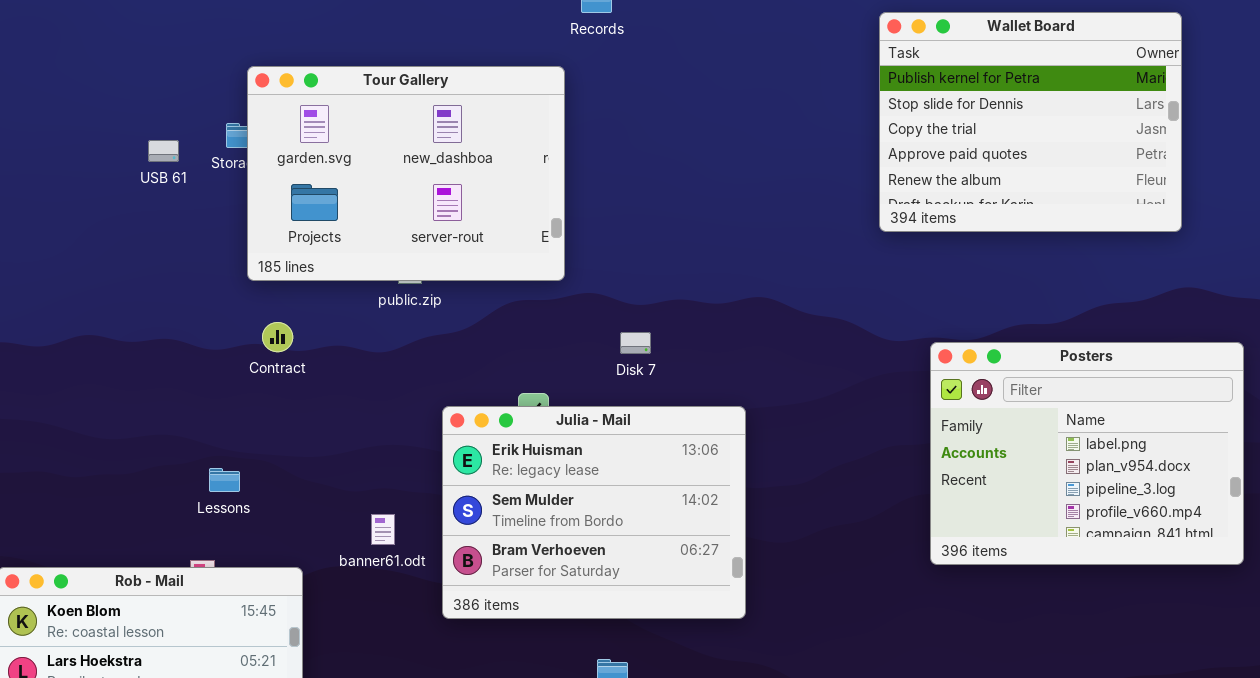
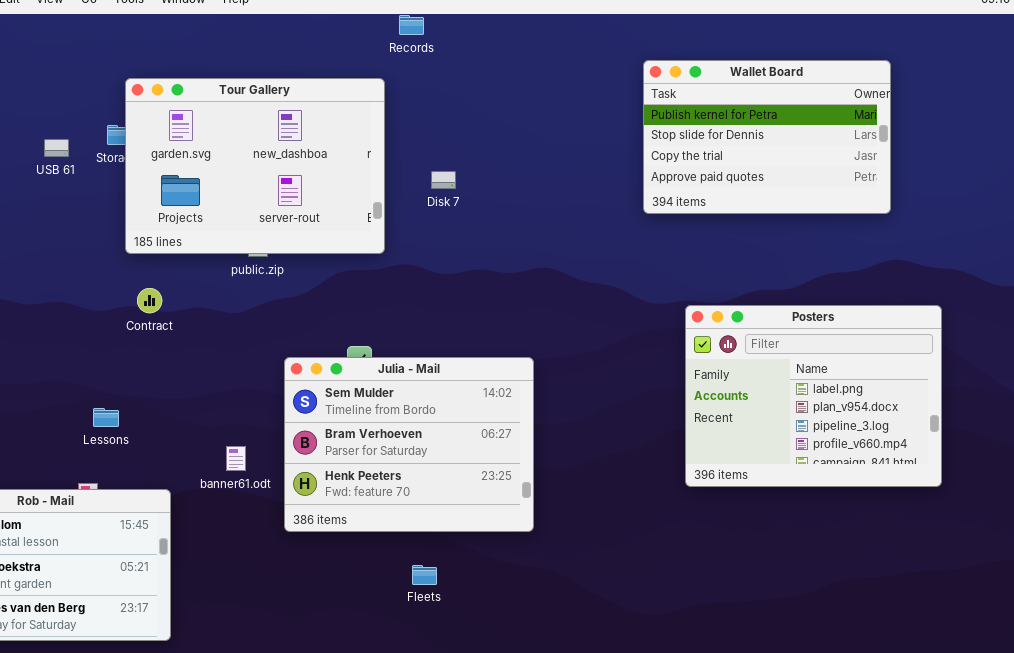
Wallet Board: [879,12,1182,232] -> [643,60,891,214], resized
Disk 7: [620,332,651,354] -> [431,171,456,189], moved
Julia - Mail: [442,406,746,619] -> [284,357,534,532], scrolled down 1 row

